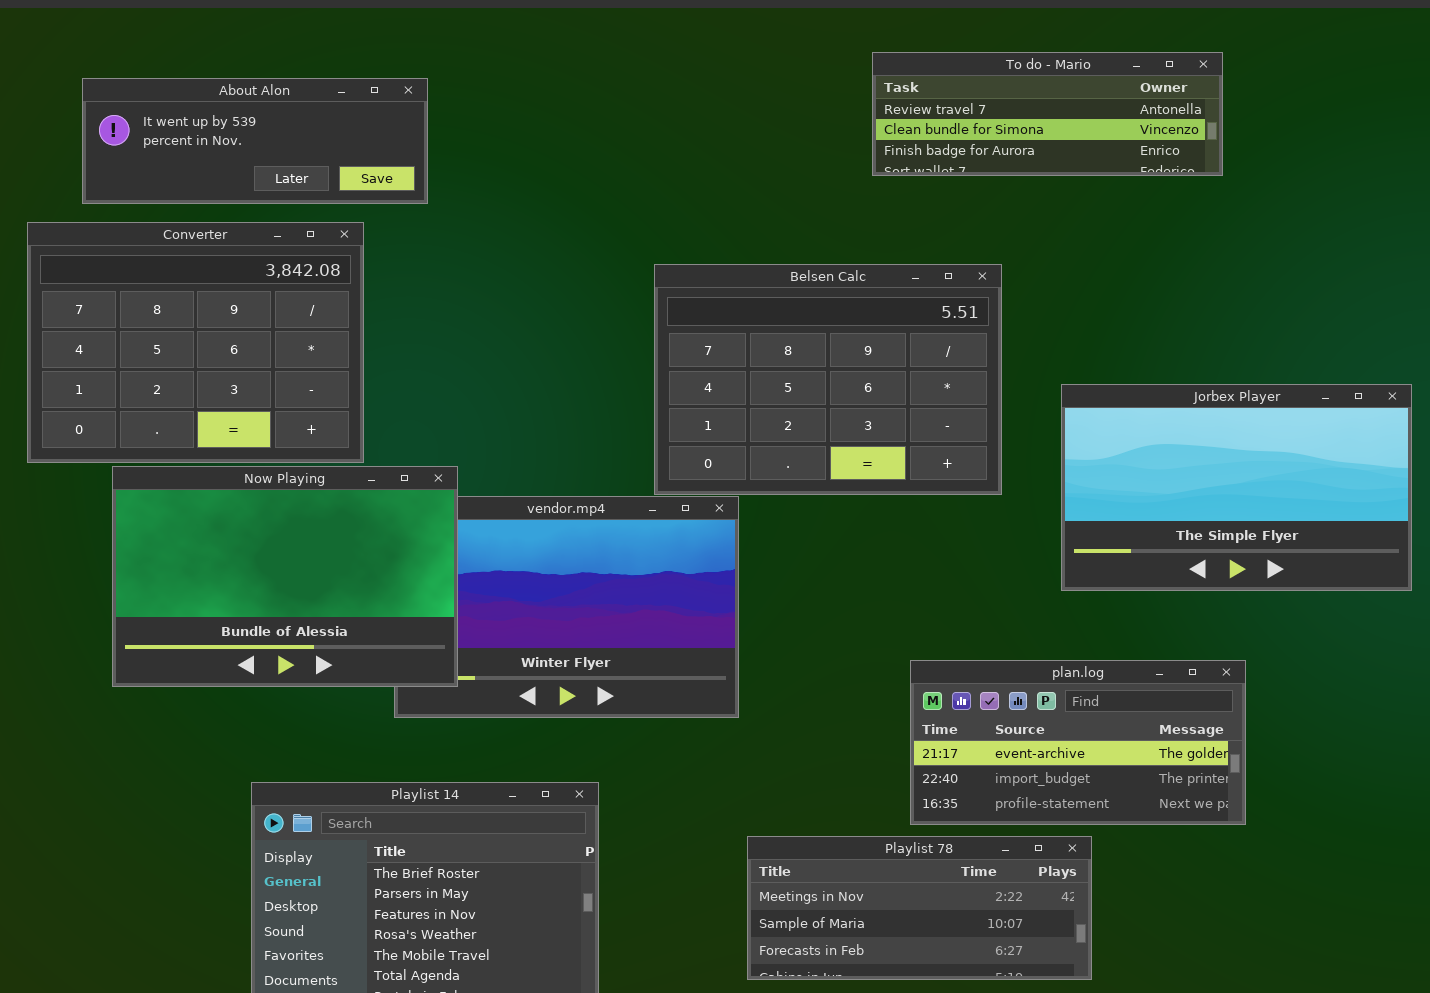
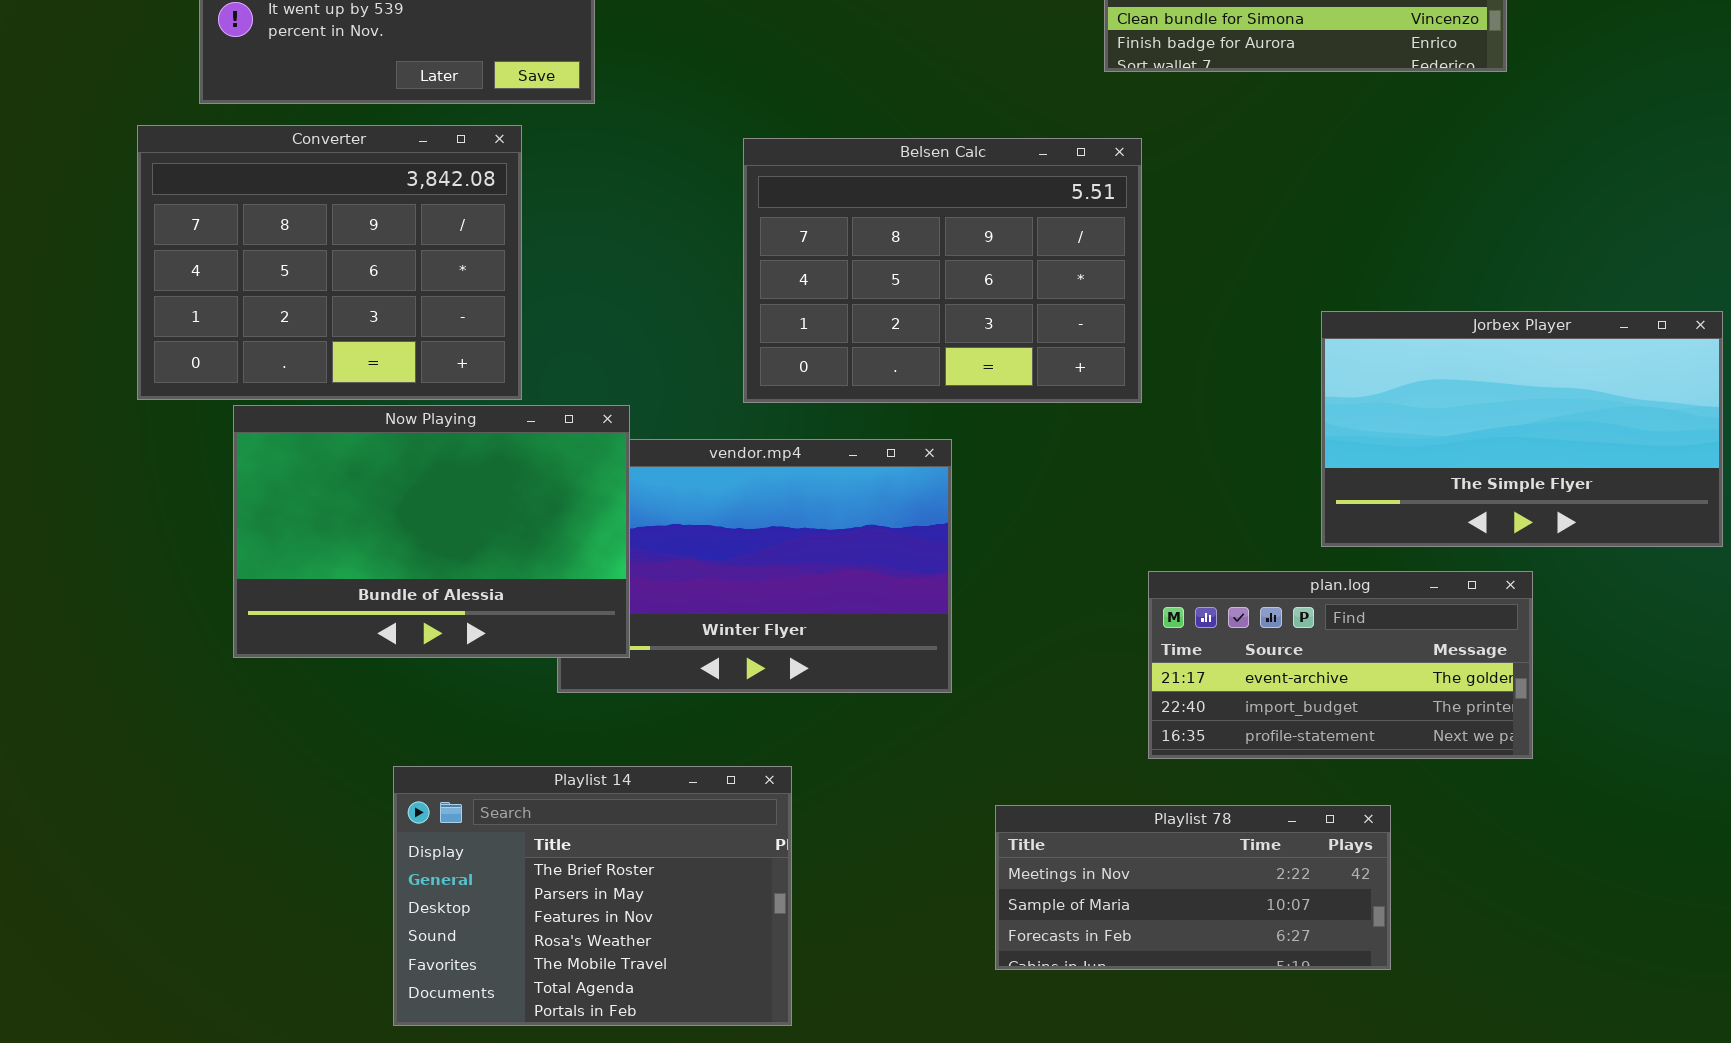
Belsen Calc: [654,264,1002,495] -> [743,138,1142,403], moved
plan.log: [910,660,1246,825] -> [1148,571,1533,759], moved
Playlist 78: [747,836,1092,980] -> [995,805,1391,970], moved

